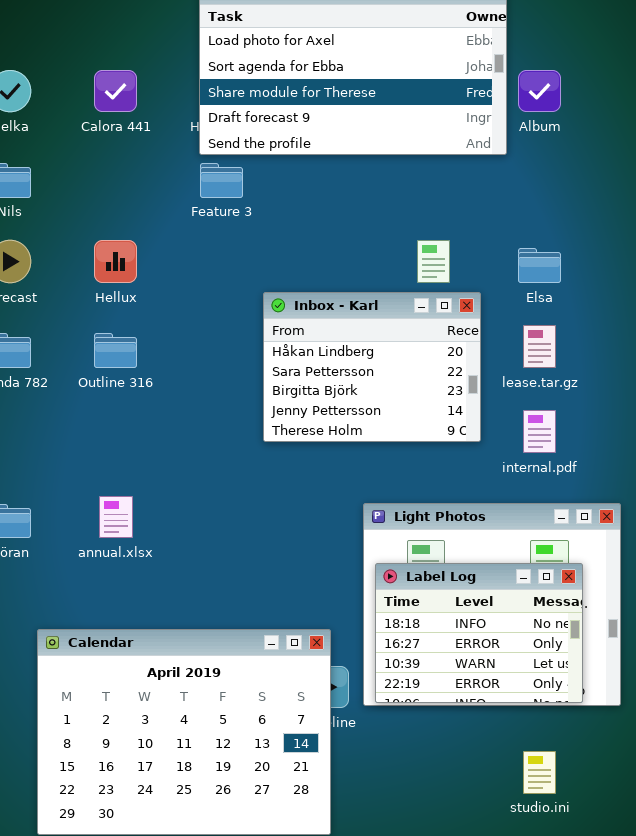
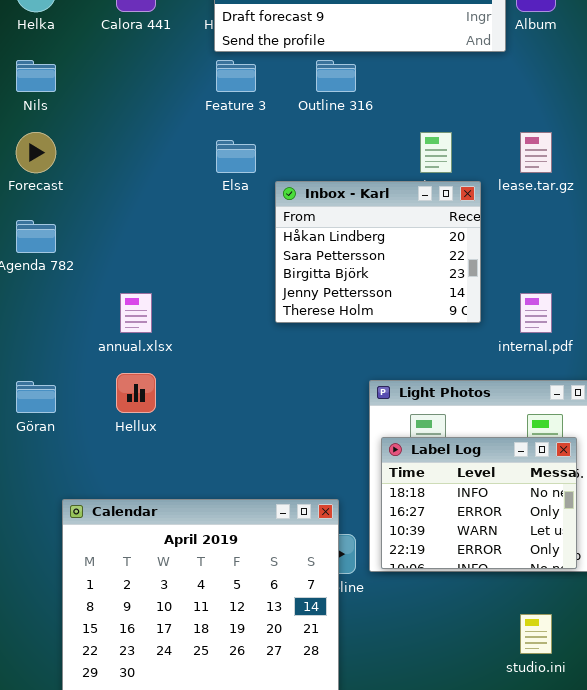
Hellux: [94,240,137,283] -> [116,373,156,413], moved
Elsa: [518,248,561,283] -> [216,140,256,173], moved
lease.tar.gz: [523,325,556,368] -> [520,132,552,173], moved
Outline 316: [94,333,137,368] -> [316,60,356,92], moved
annual.xlsx: [99,496,133,538] -> [120,293,152,333], moved

